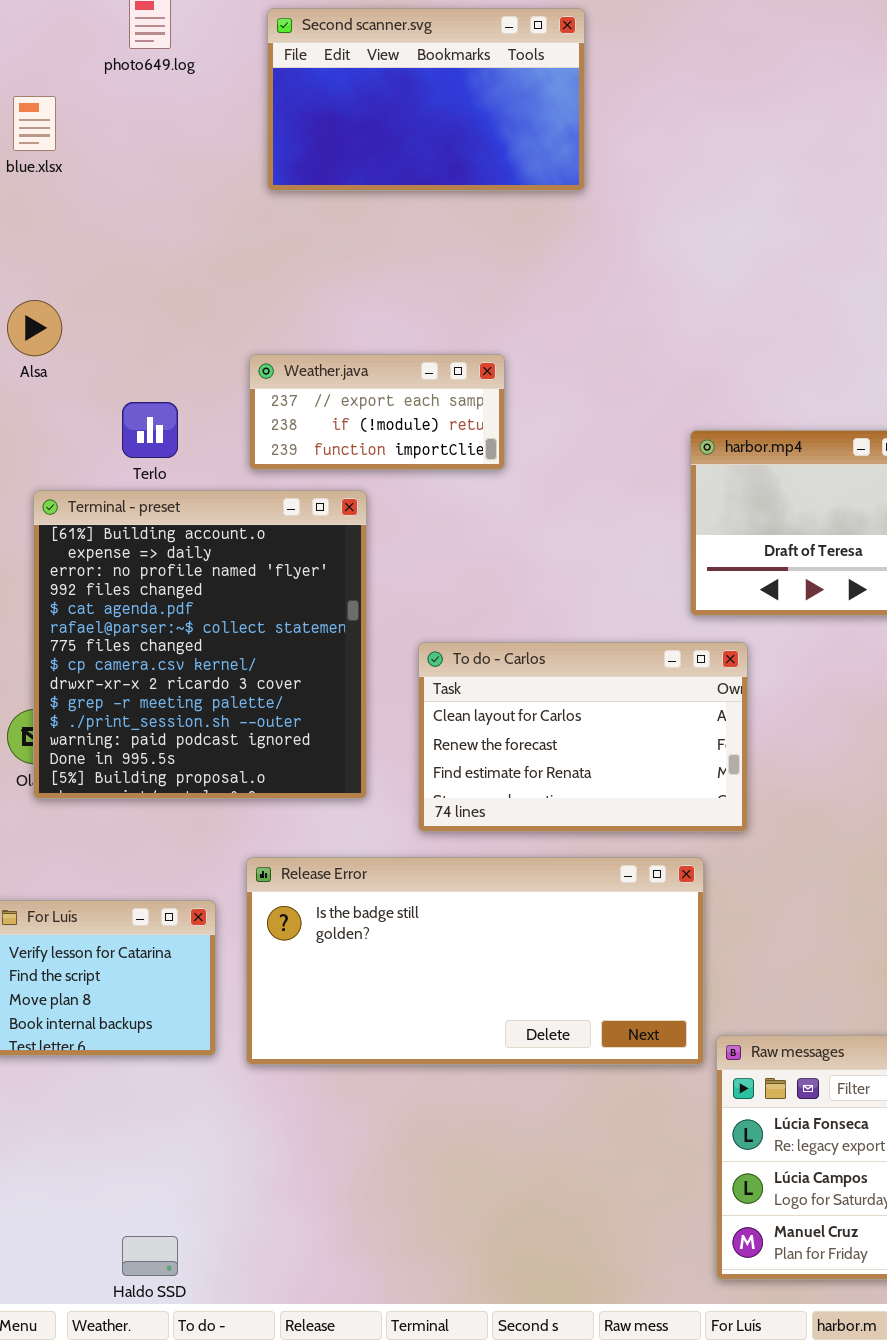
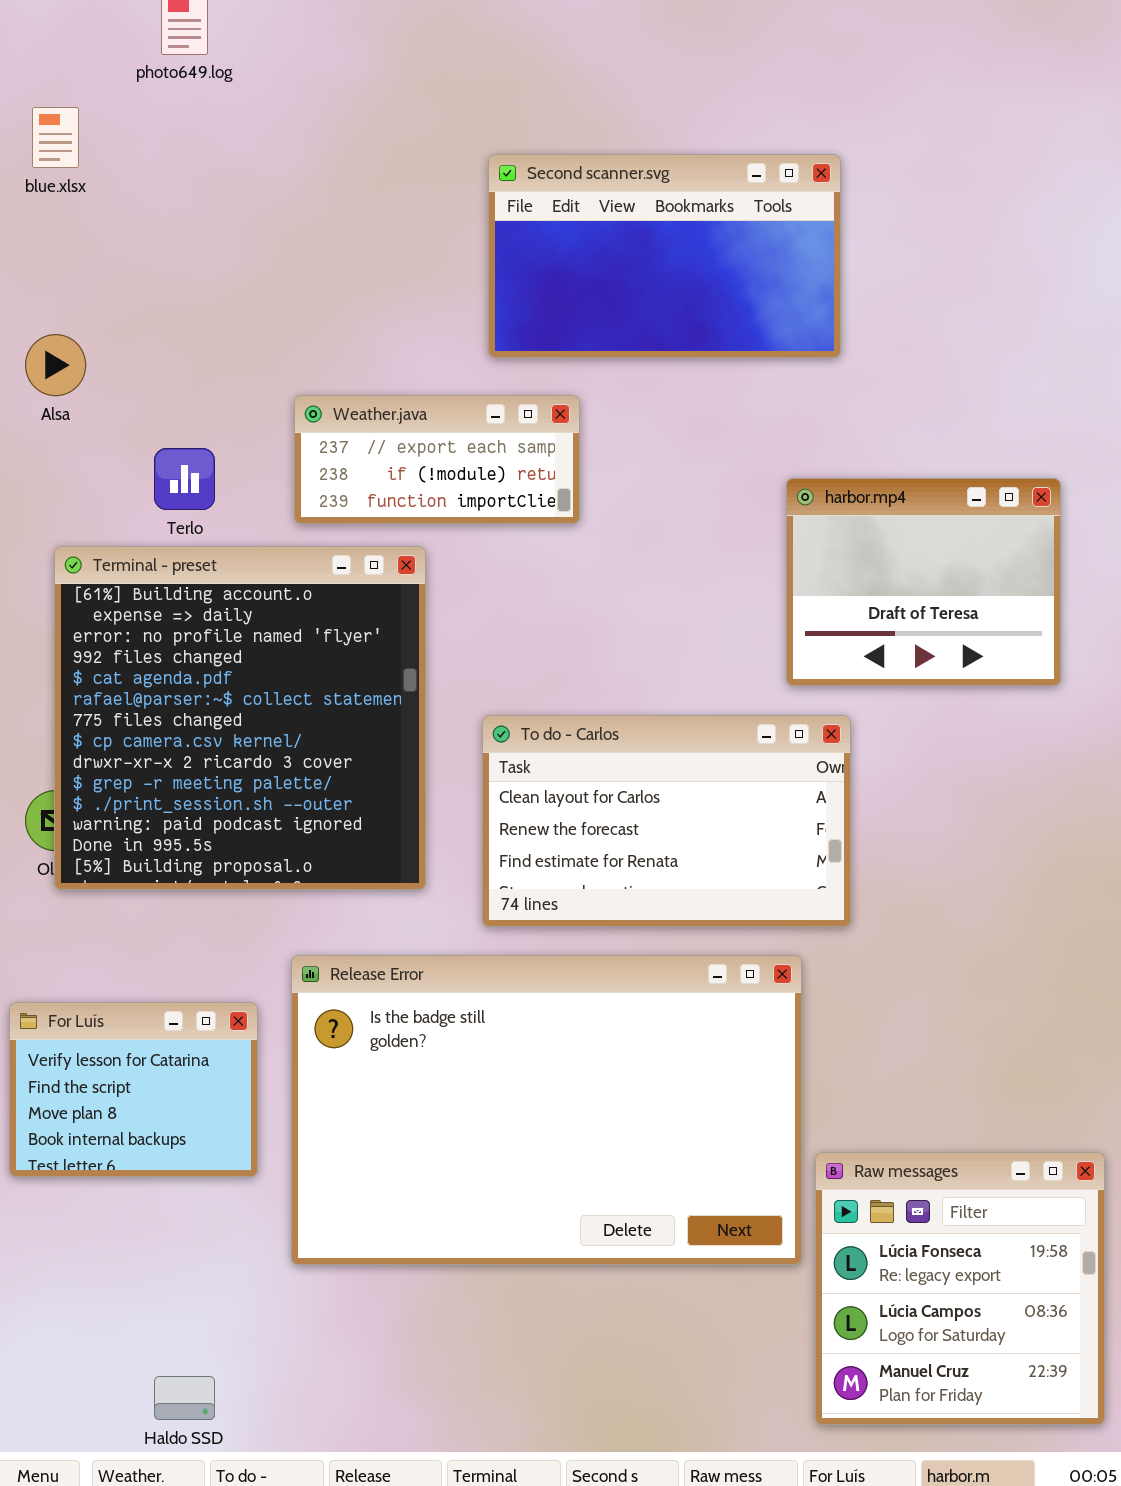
Second scanner.svg: [267,8,585,191] -> [488,154,841,358], moved
Release Error: [246,857,704,1065] -> [291,955,802,1265], resized

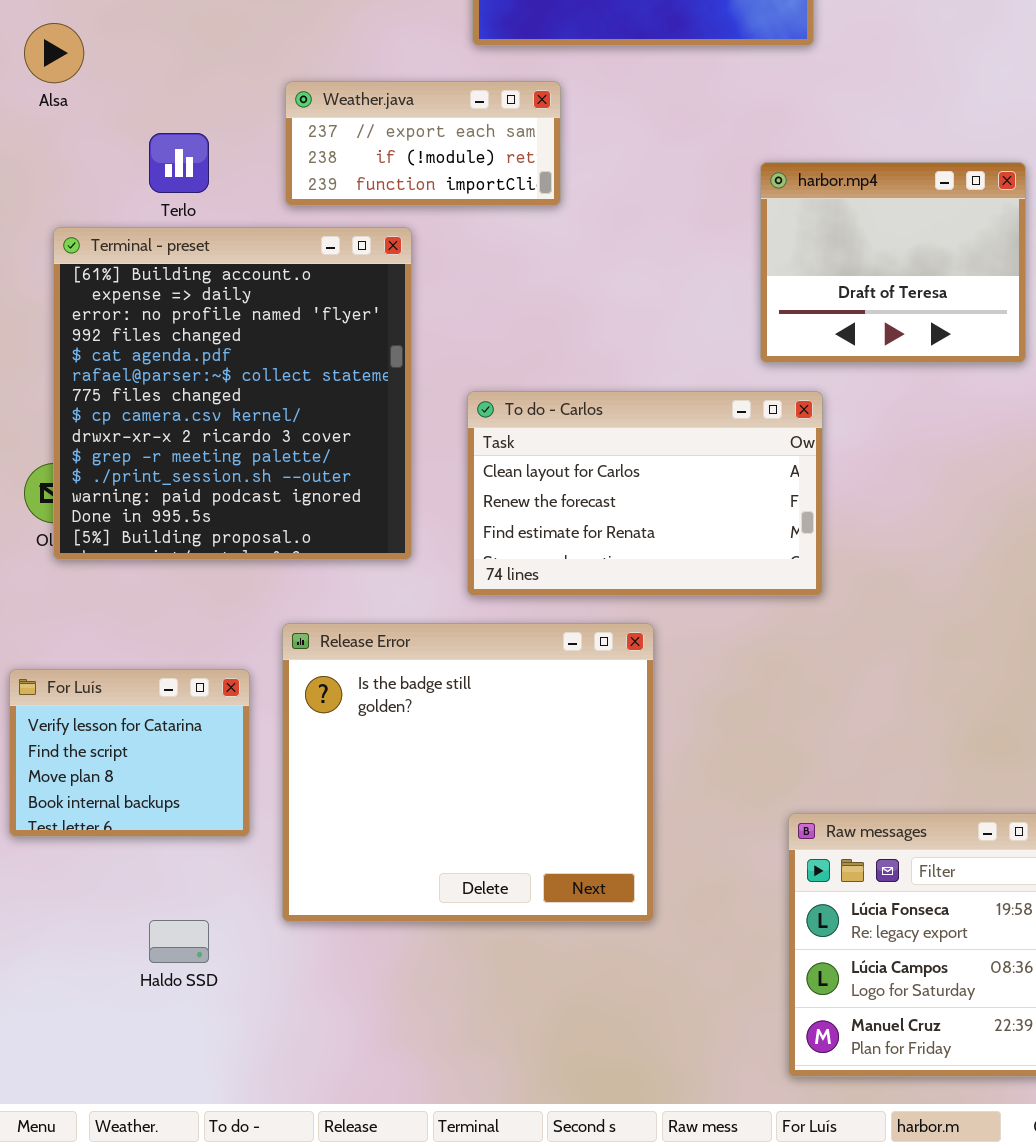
Release Error: [291,955,802,1265] -> [282,623,654,922], resized
Haldo SSD: [154,1376,215,1420] -> [149,920,209,963], moved

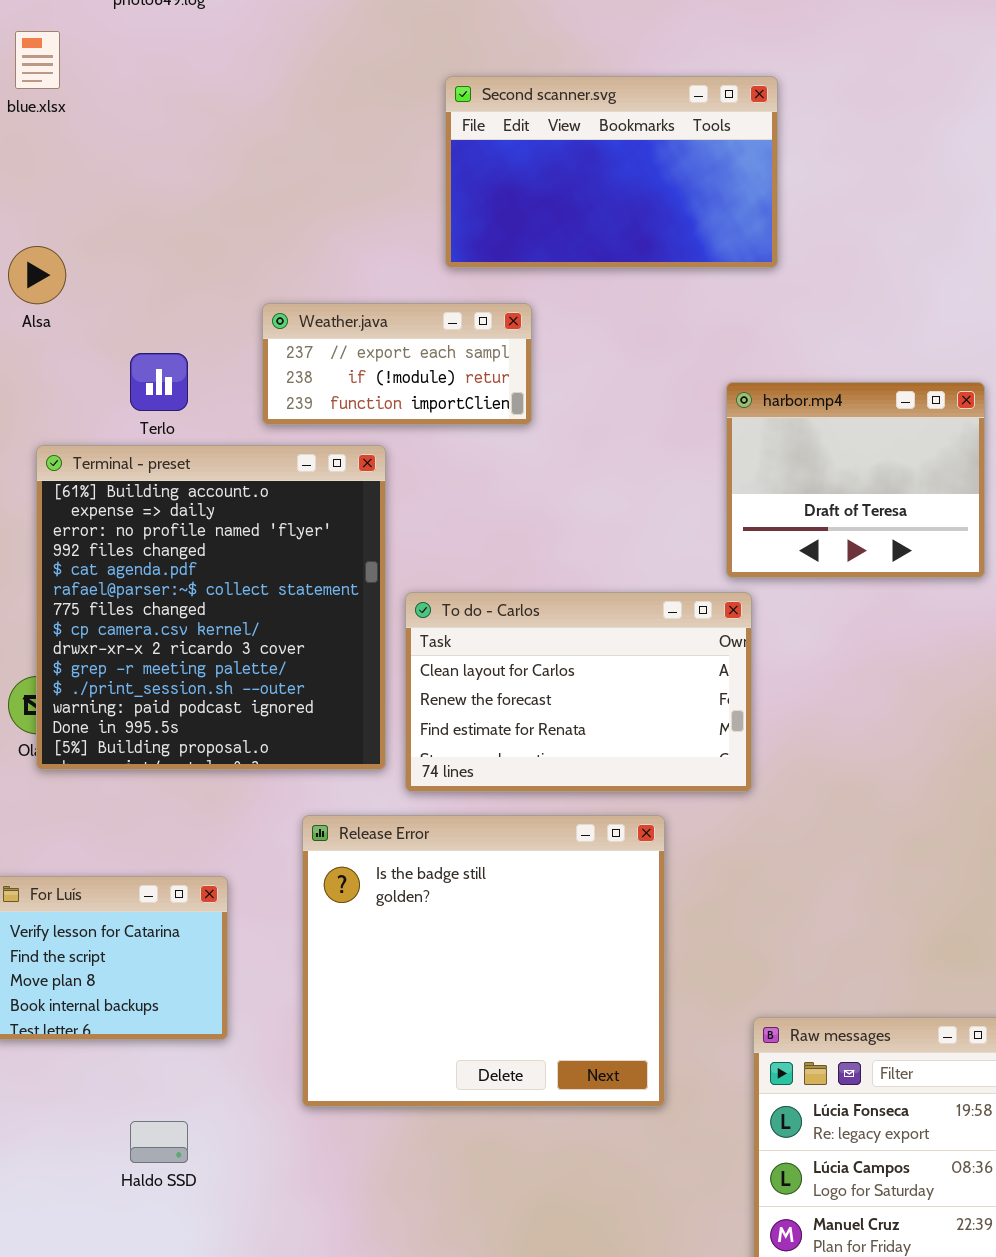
To do - Carlos: [467,391,823,596] -> [405,592,752,792], moved
Release Error: [282,623,654,922] -> [302,815,665,1107], moved

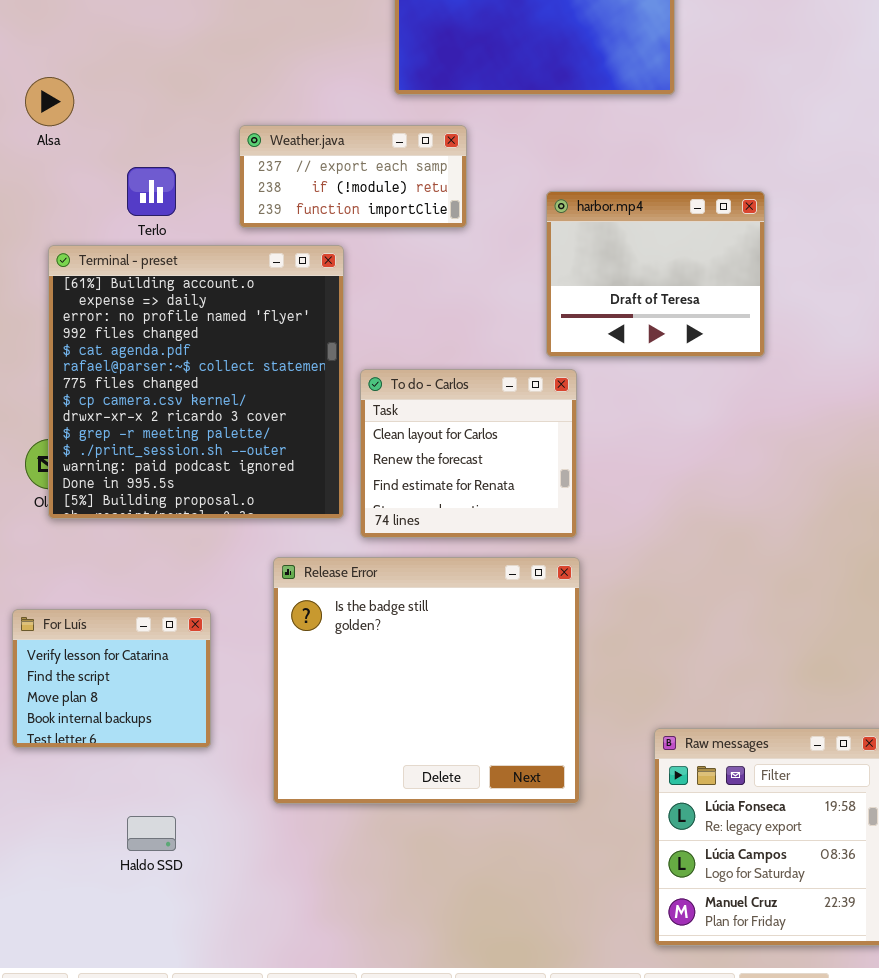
harbor.mp4: [726,382,985,578] -> [546,191,765,357], moved
To do - Carlos: [405,592,752,792] -> [360,369,577,538], resized

